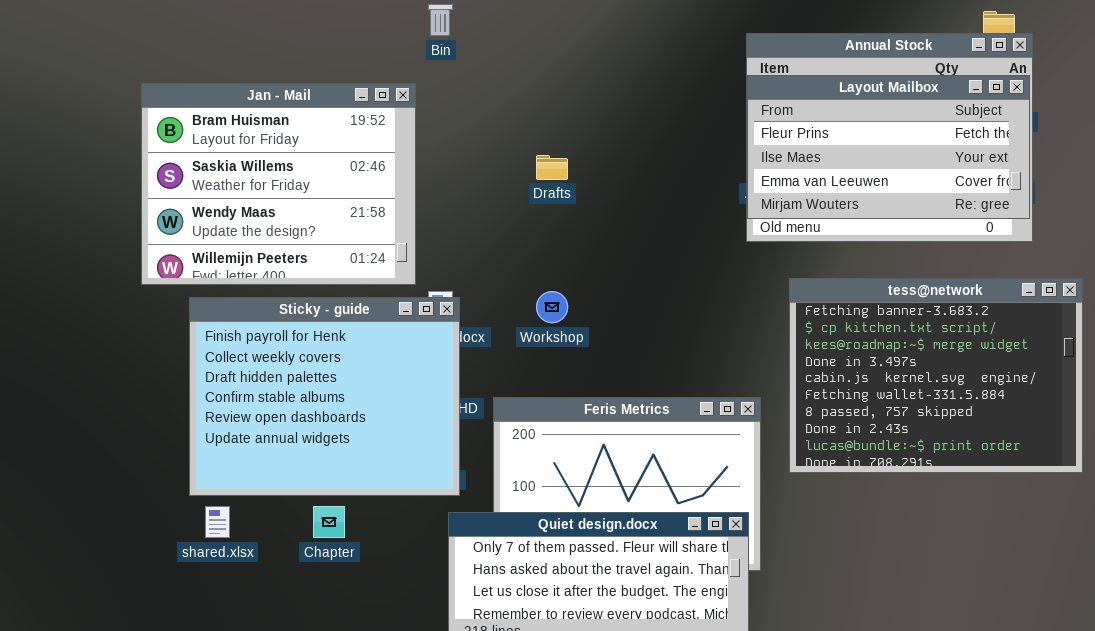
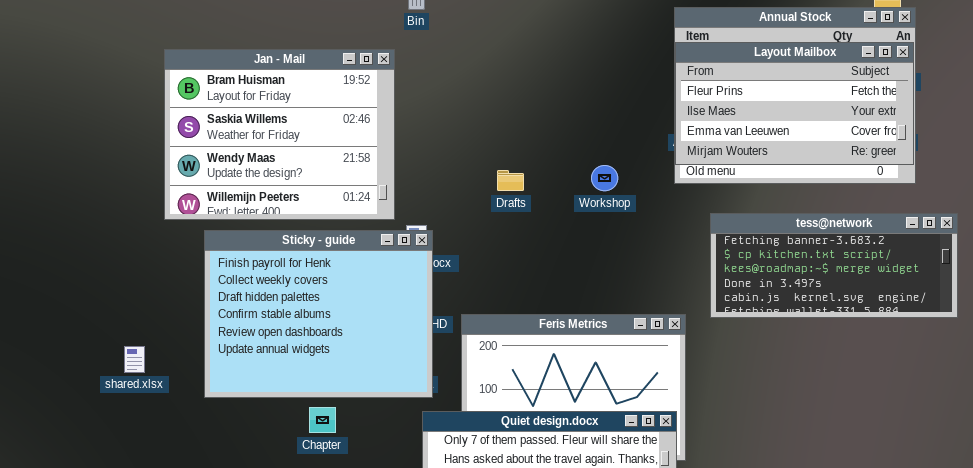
Drafts: [536,155,568,180] -> [497,170,524,191], moved
tess@network: [789,278,1083,473] -> [710,213,958,318], resized
Workshop: [536,291,568,323] -> [591,165,618,191], moved
shared.xlsx: [205,506,230,538] -> [124,346,145,373], moved

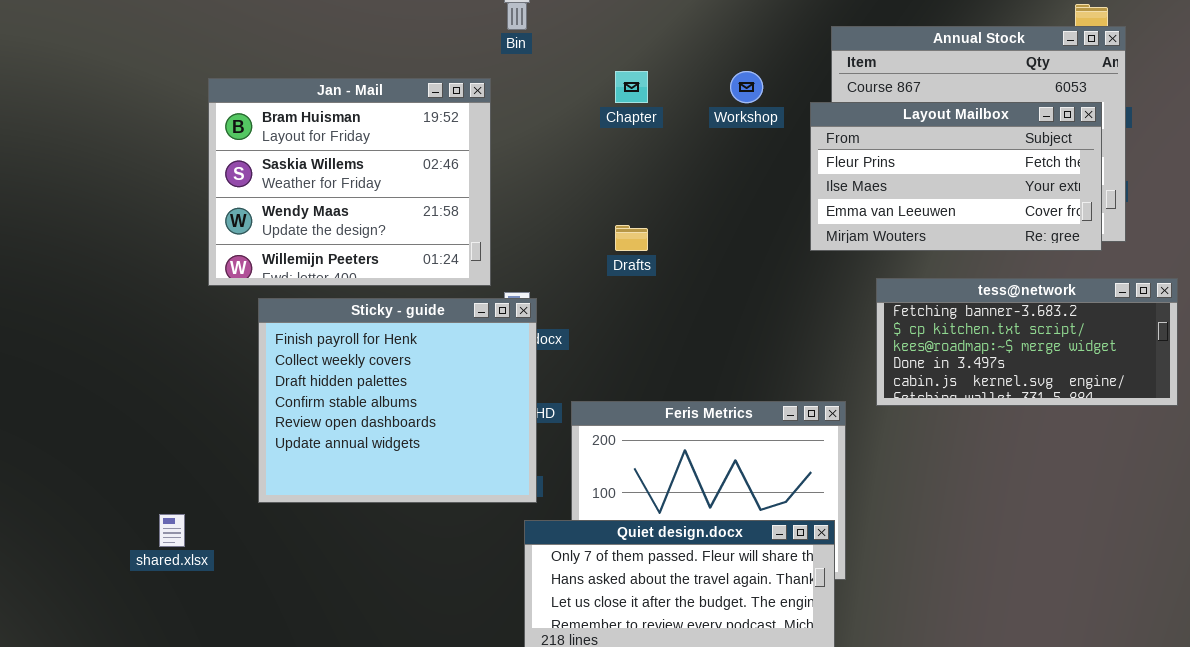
Layout Mailbox: [675,42,914,165] -> [810,102,1102,251], moved
Workshop: [591,165,618,191] -> [730,71,763,103], moved
shared.xlsx: [124,346,145,373] -> [159,514,185,547], moved
Chapter: [309,407,336,433] -> [615,71,648,103], moved

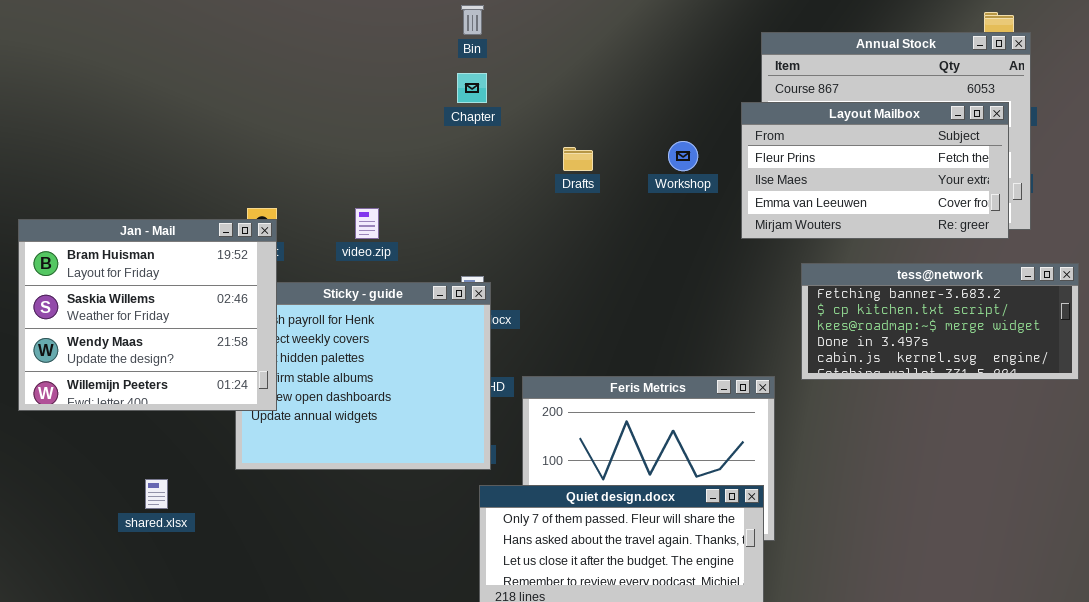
Chapter: [615,71,648,103] -> [457,73,487,103], moved
Workshop: [730,71,763,103] -> [668,141,698,171], moved
Jan - Mail: [208,78,491,286] -> [18,219,277,411], moved
Drafts: [615,225,648,251] -> [563,147,593,171], moved

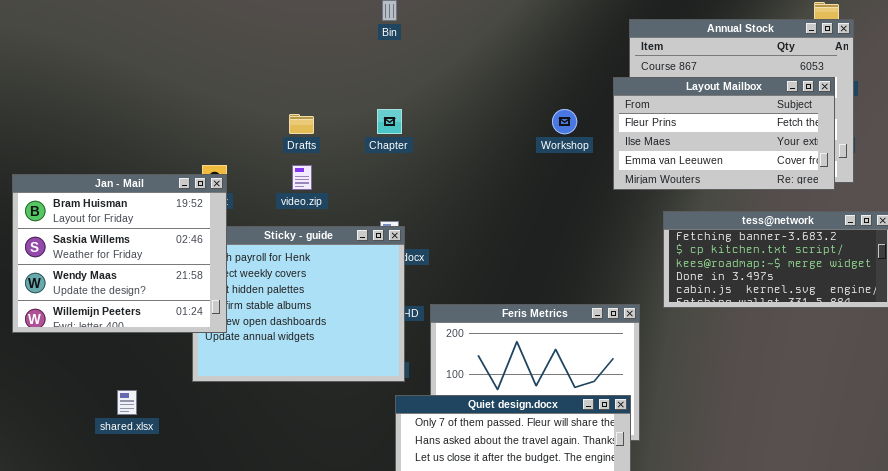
Chapter: [457,73,487,103] -> [377,109,402,134], moved
Drafts: [563,147,593,171] -> [289,114,314,134], moved

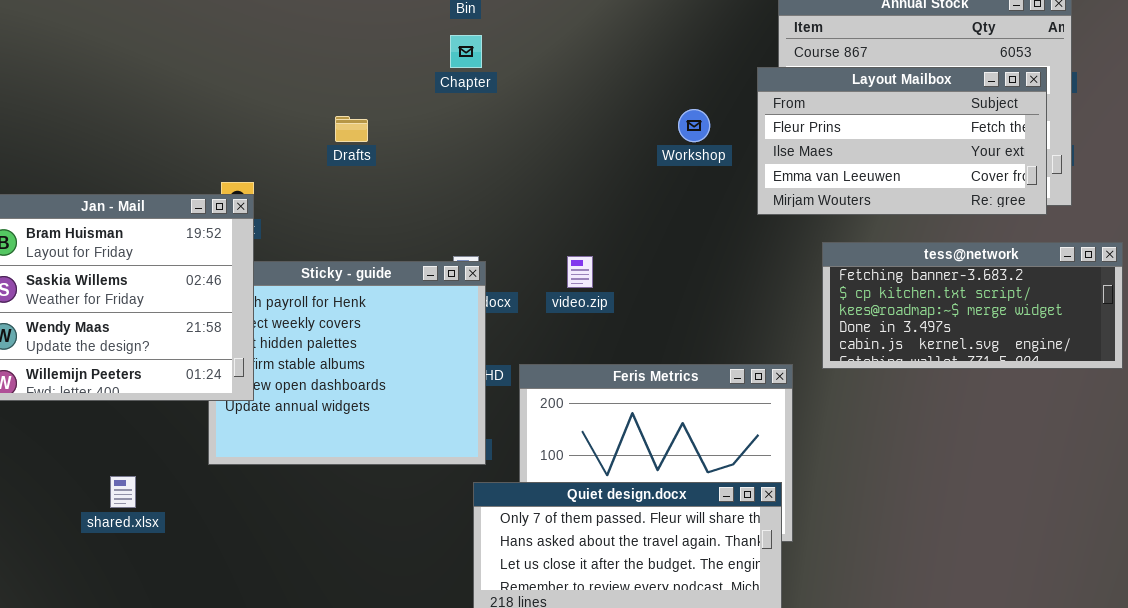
Chapter: [377,109,402,134] -> [450,35,482,68], moved
video.zip: [292,165,312,190] -> [567,256,593,288], moved

